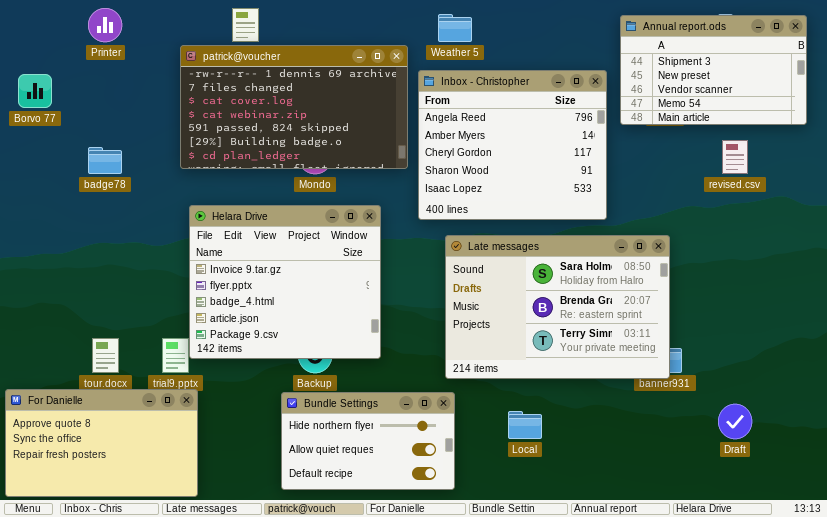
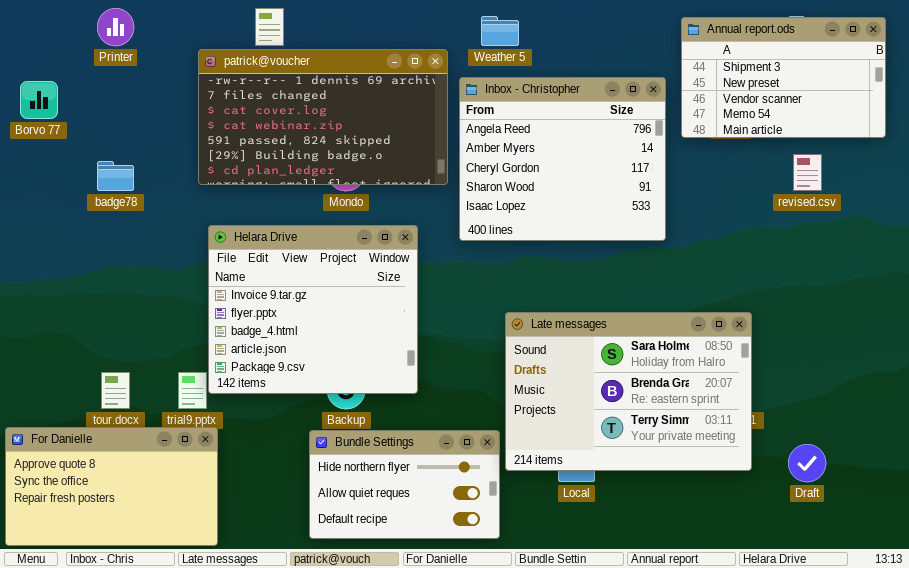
Late messages: [445,235,670,379] -> [505,312,752,471], moved

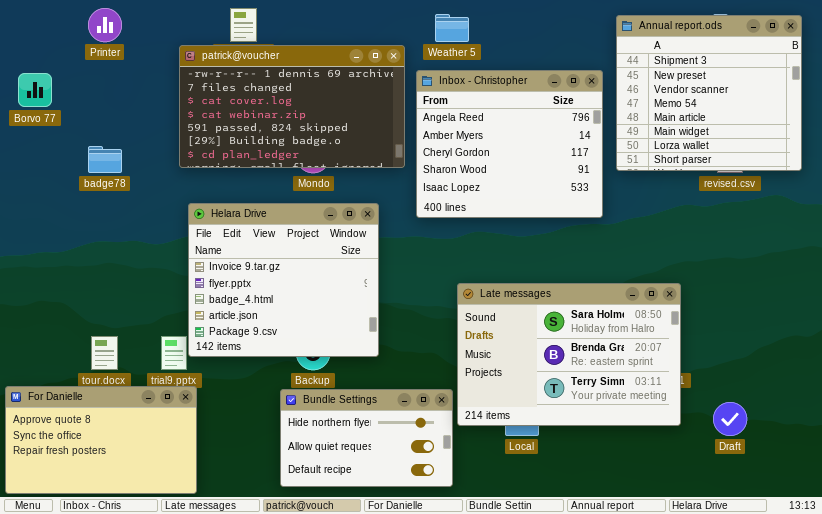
Annual report.ods: [681,17,886,138] -> [616,15,802,171], resized

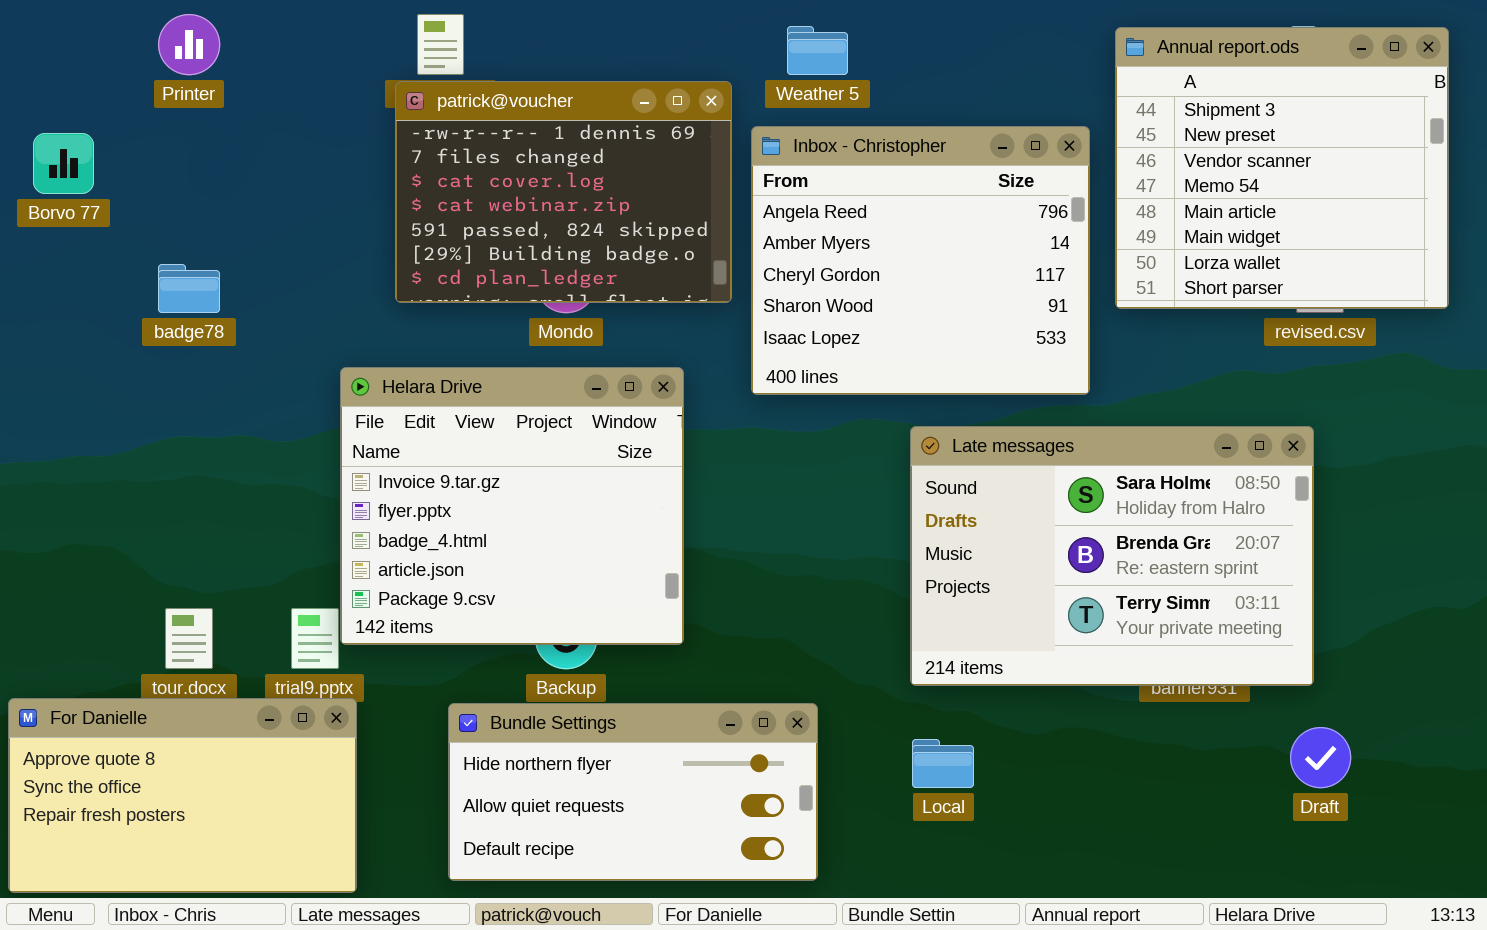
patrick@voucher: [179,45,405,168] -> [395,81,732,303], resized
Late messages: [457,283,681,426] -> [910,426,1314,686], moved
Bundle Settings: [280,389,453,487] -> [448,703,818,881], resized

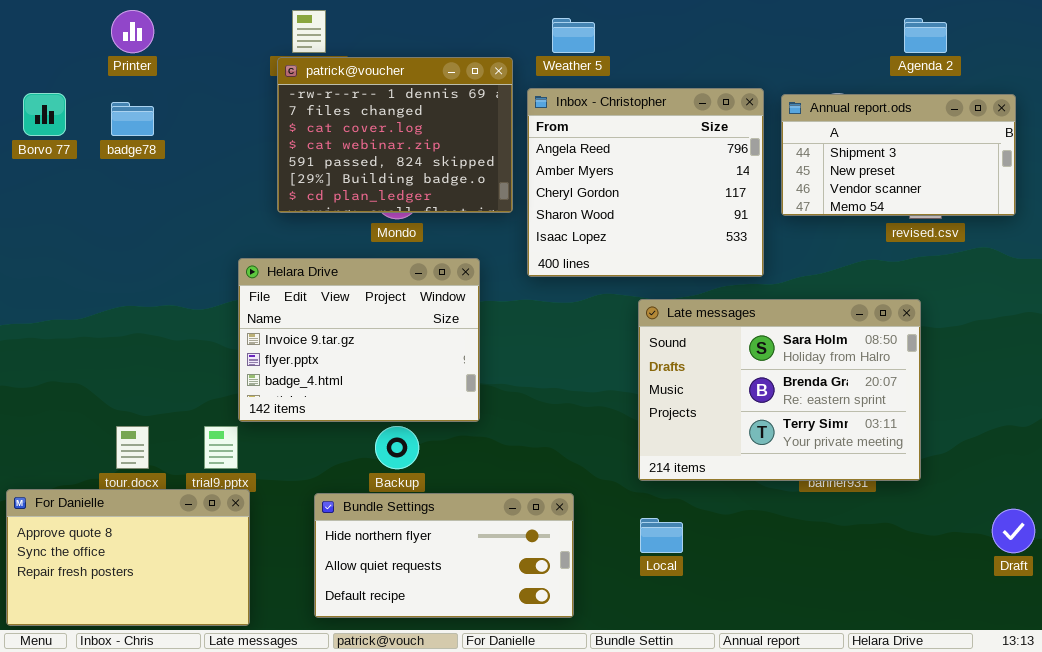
Annual report.ods: [1115,27,1449,309] -> [781,94,1016,216], resized
badge78: [158,264,220,313] -> [111,102,154,136], moved
Helara Drive: [340,367,684,645] -> [238,258,480,422], resized
Draft: [1290,727,1351,788] -> [992,509,1035,553], moved

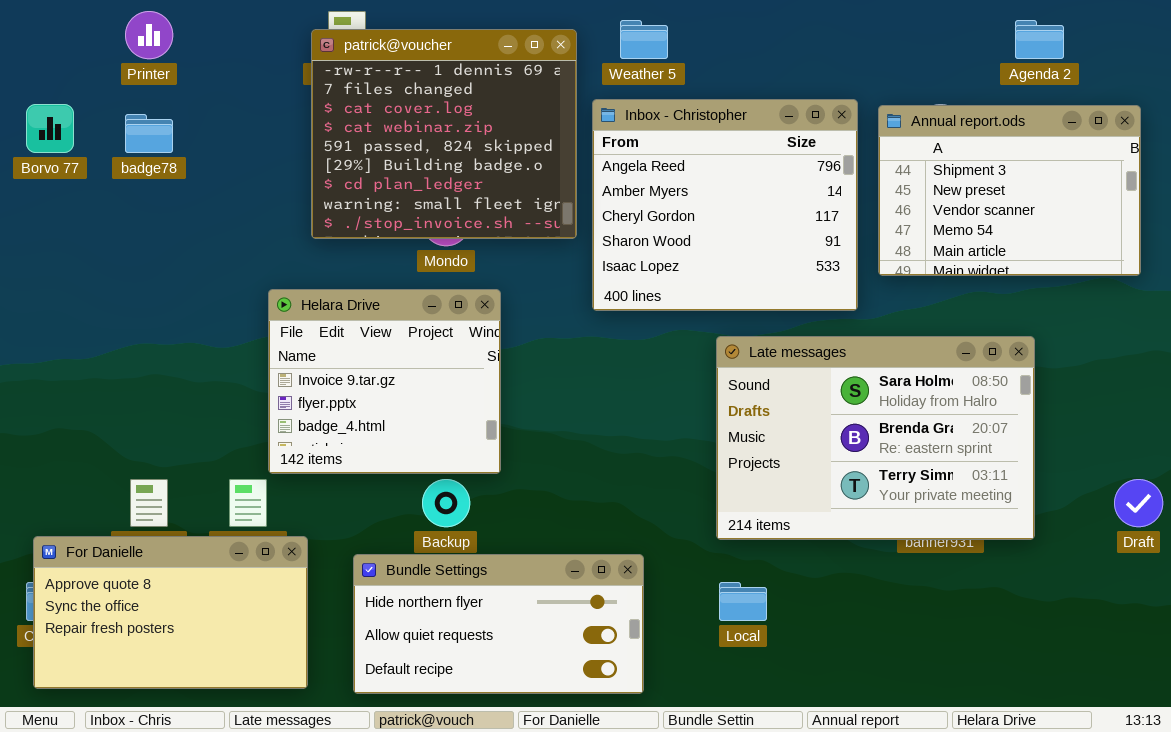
patrick@voucher: [277,57,513,213] -> [311,29,577,239], resized
Annual report.ods: [781,94,1016,216] -> [878,105,1141,276], resized
Helara Drive: [238,258,480,422] -> [268,289,501,474], resized
For Danielle: [6,489,250,626] -> [33,536,308,689], moved
Draft: [992,509,1035,553] -> [1114,479,1163,527], moved

